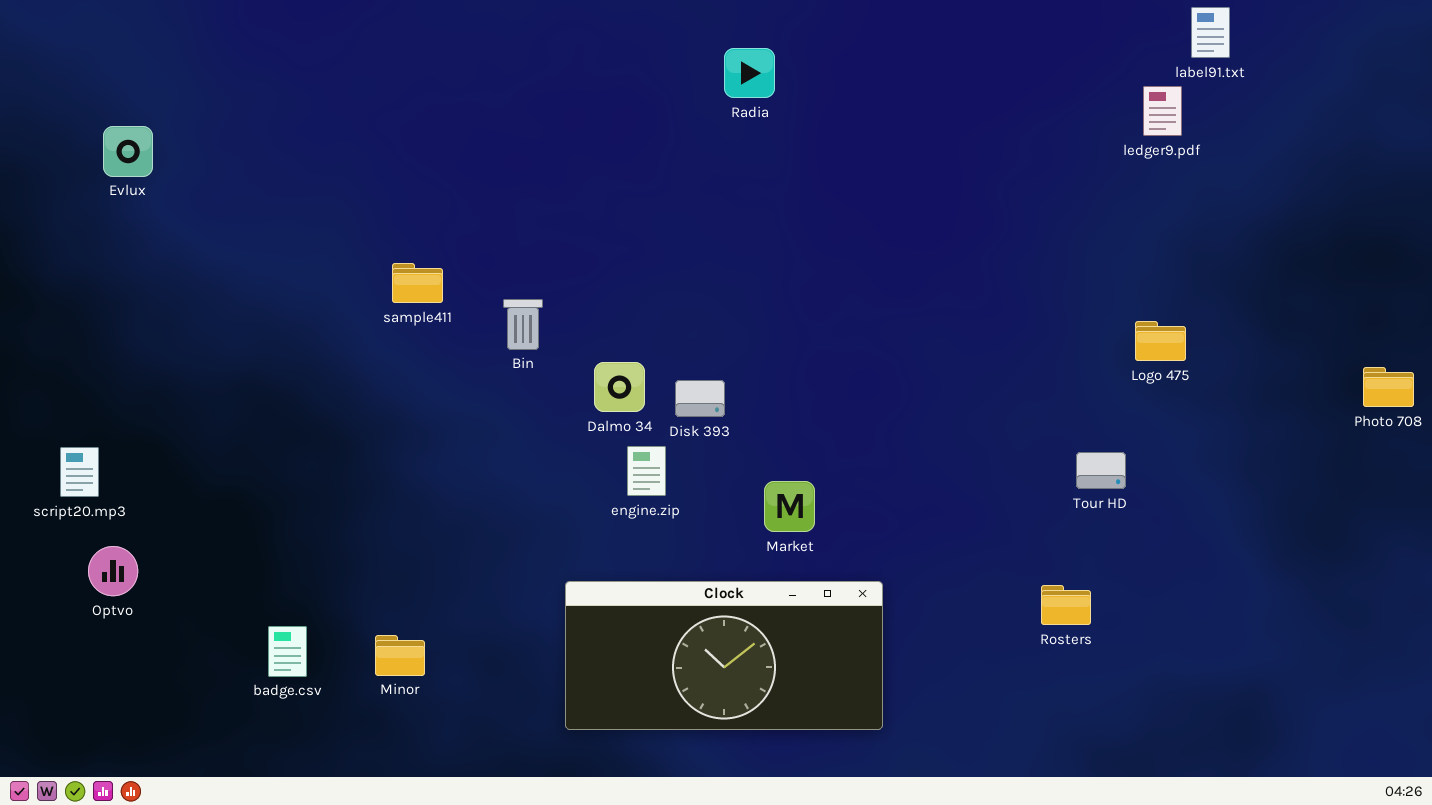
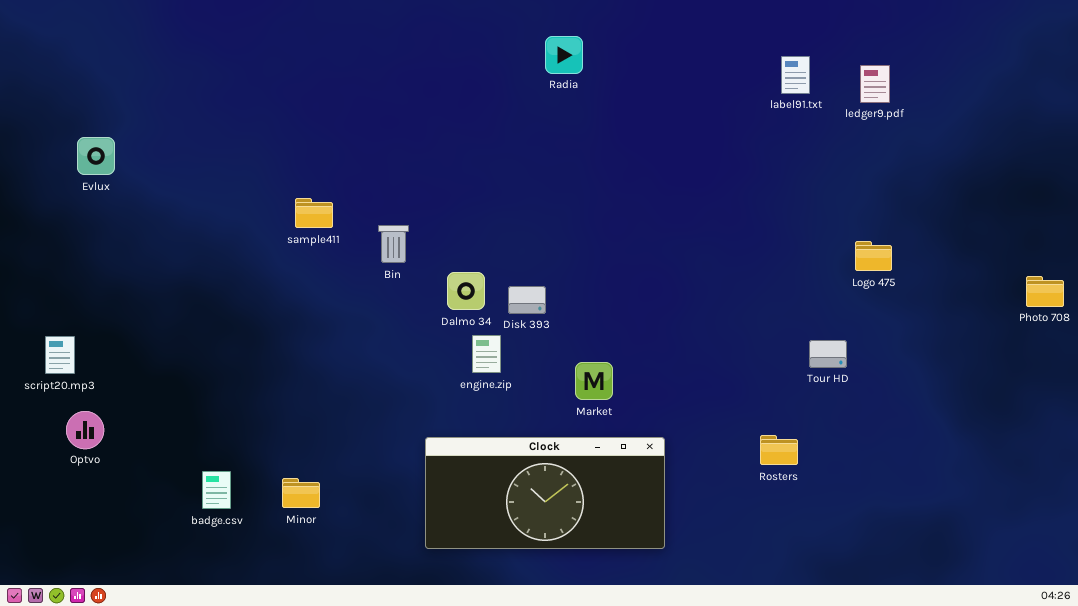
label91.txt: [1191,7,1230,58] -> [781,56,810,94], moved
Evlux: [103,126,153,177] -> [77,137,115,175], moved
Rosters: [1041,585,1091,625] -> [760,435,798,465], moved

